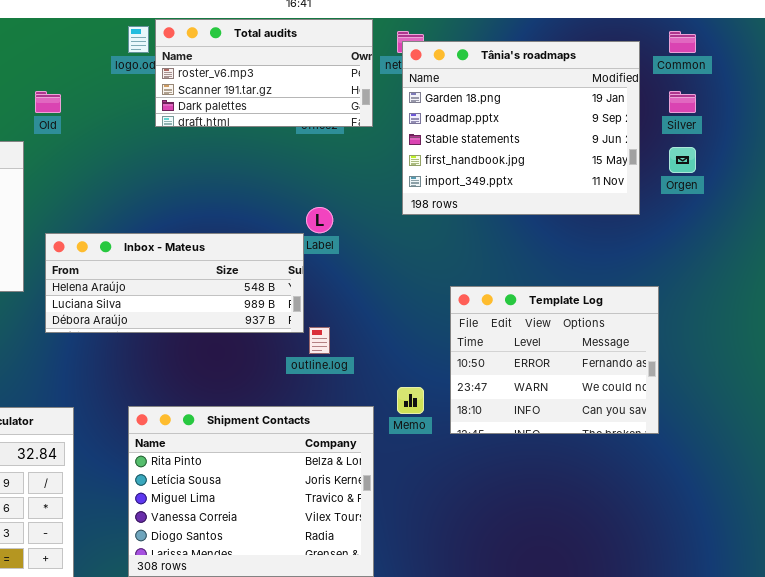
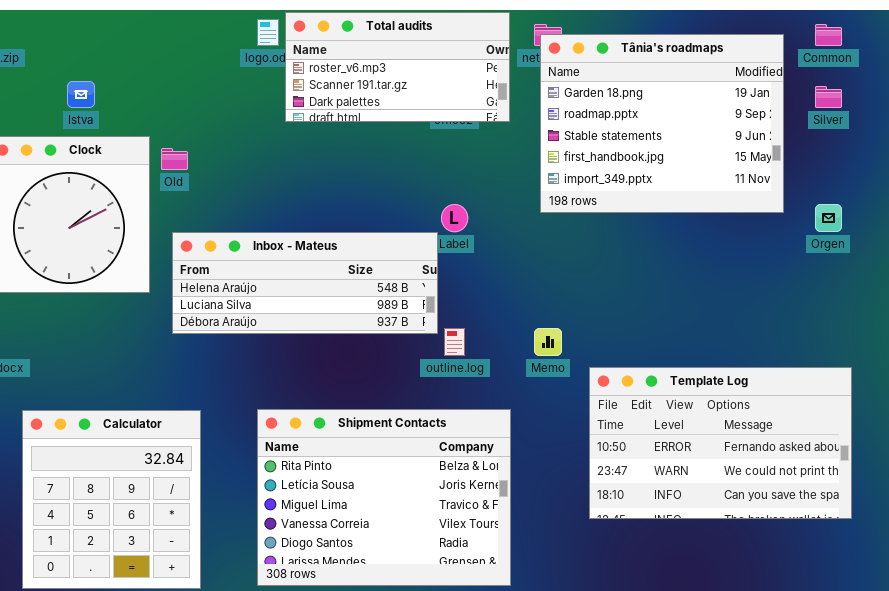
Old: [35,91,61,113] -> [161,148,188,170], moved
Orgen: [669,147,696,173] -> [815,204,842,232], moved
Template Log: [450,286,659,434] -> [589,367,852,519], moved, resized
Memo: [397,387,424,414] -> [534,328,562,356], moved

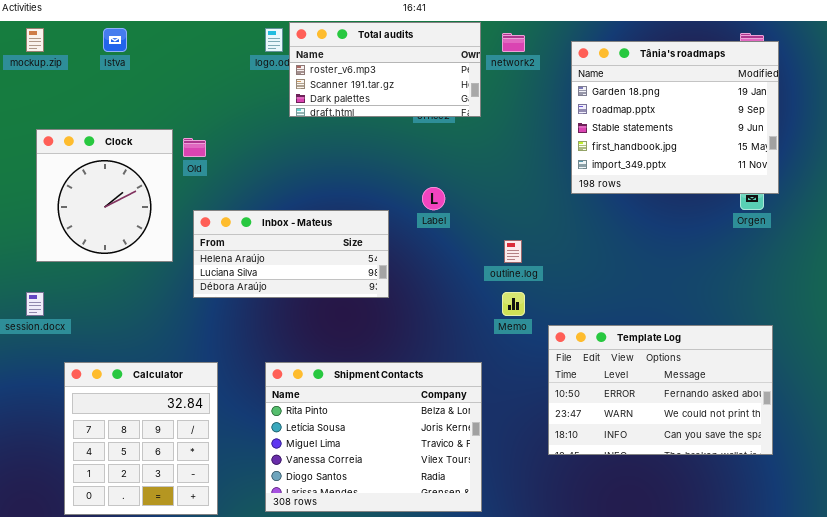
Tânia's roadmaps: [540,34,784,213] -> [571,41,779,194], moved
Istva: [67,81,95,108] -> [103,28,127,52], moved
Inbox - Mateus: [172,232,438,334] -> [193,210,389,298], resized
outline.log: [444,328,465,356] -> [504,240,522,263], moved

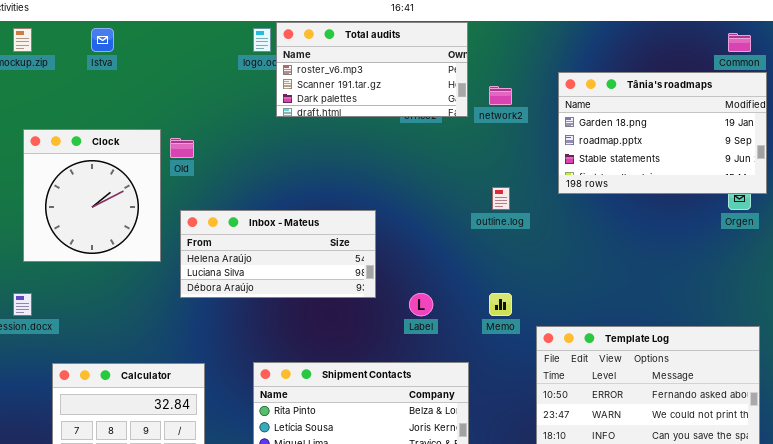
network2: [502,33,525,52] -> [489,86,512,105], moved
Tânia's roadmaps: [571,41,779,194] -> [558,72,767,194], resized
Label: [422,187,445,210] -> [409,293,433,316], moved
outline.log: [504,240,522,263] -> [492,187,510,210], moved

